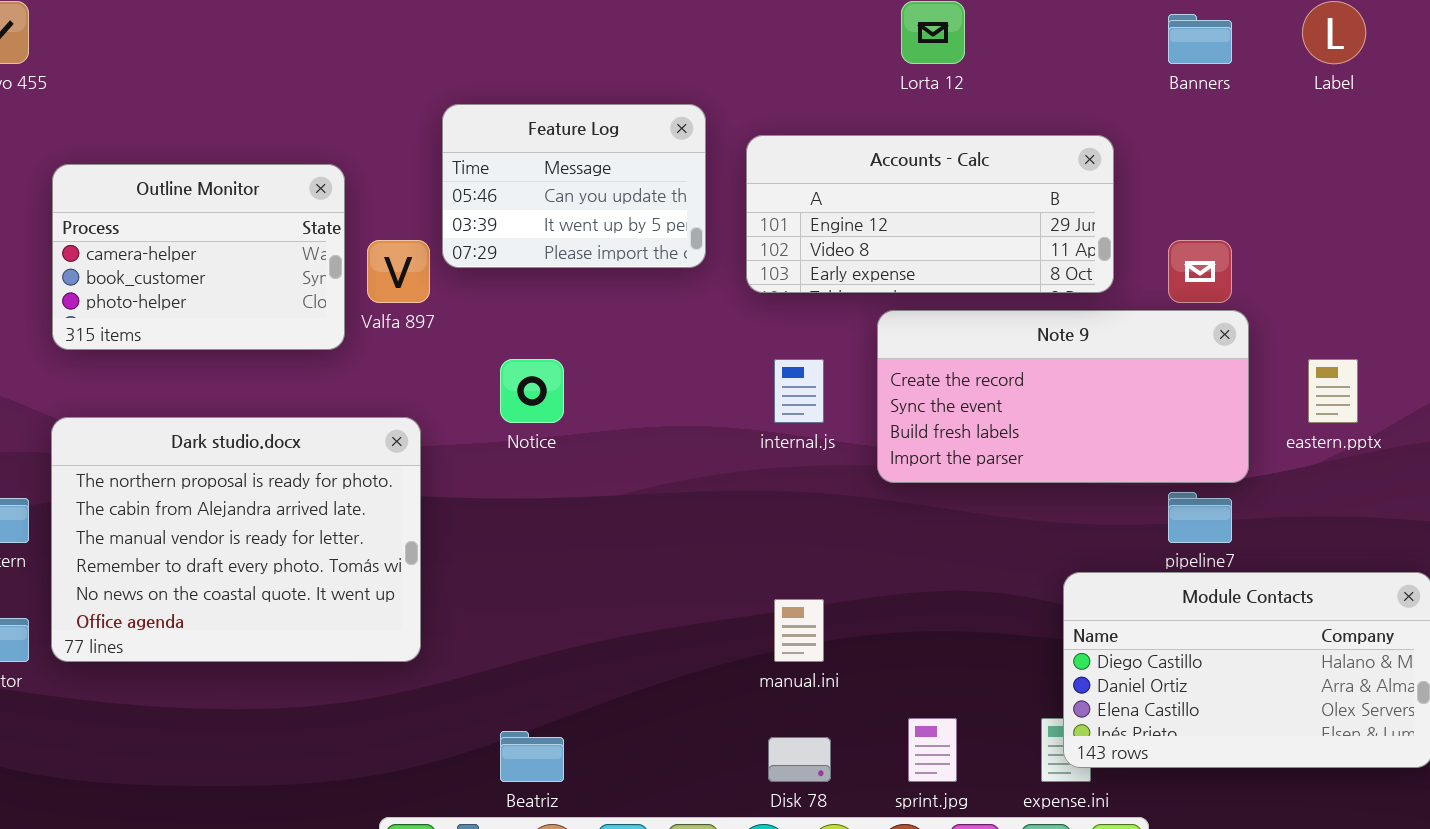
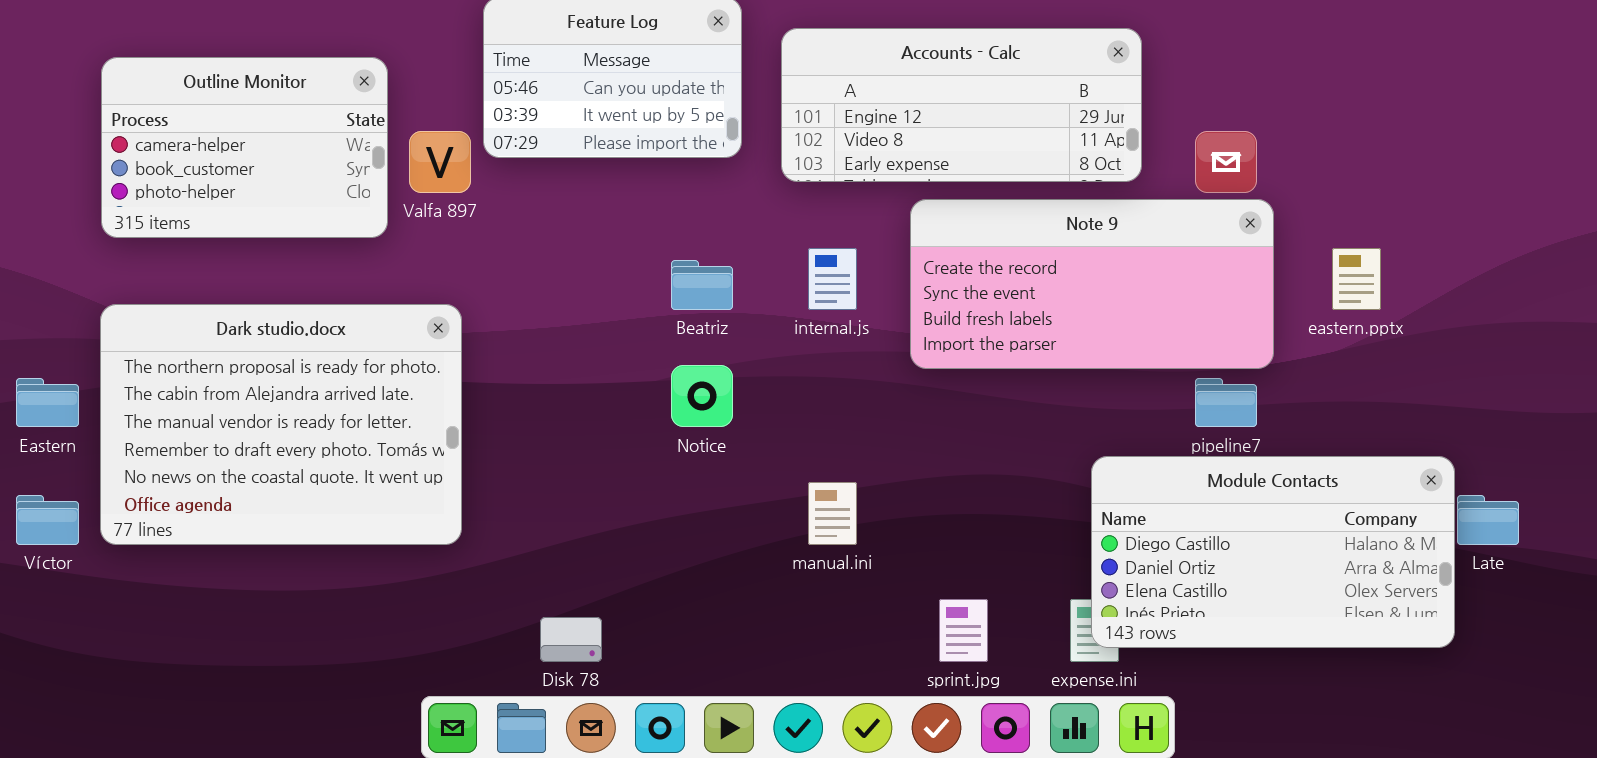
Notice: [500,359,564,423] -> [671,365,733,427], moved
Beatriz: [500,731,564,782] -> [671,260,733,310], moved
Disk 78: [768,737,831,782] -> [540,617,602,662], moved

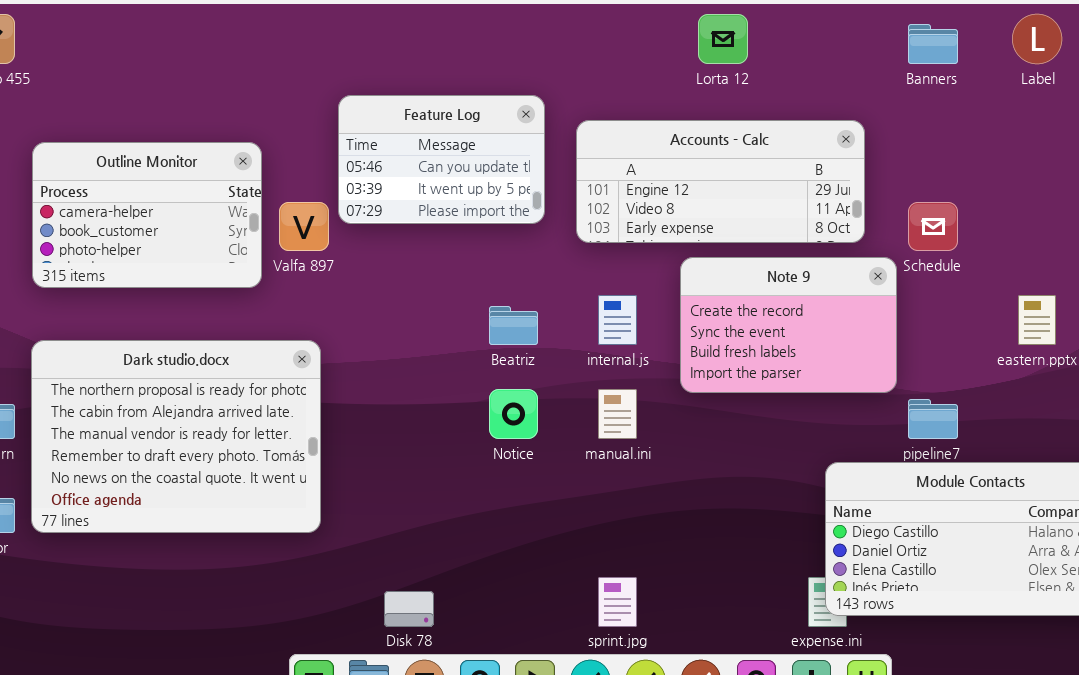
Note 9: [910,199,1274,369] -> [680,257,897,393], resized
manual.ini: [808,482,857,545] -> [598,389,637,439], moved
sprint.jpg: [939,599,988,662] -> [598,577,637,627], moved

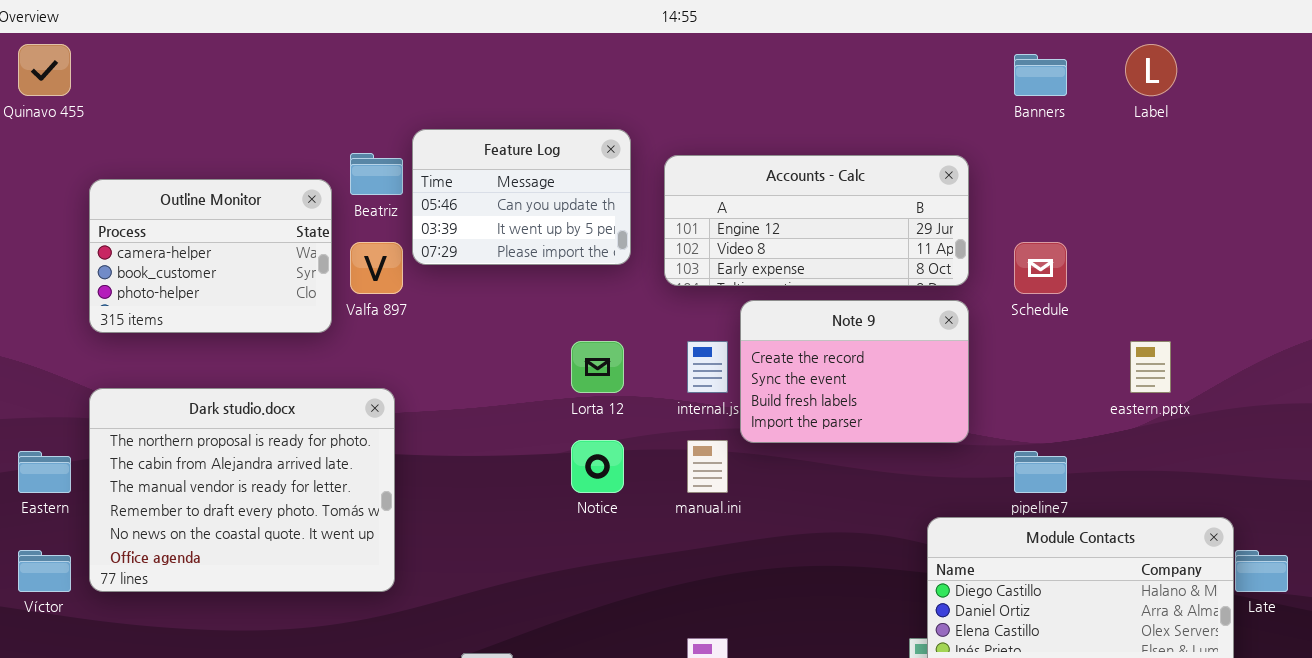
Lorta 12: [698,14,748,64] -> [571,341,624,393], moved
Note 9: [680,257,897,393] -> [740,300,969,443], moved
Beatriz: [489,306,538,345] -> [350,153,403,195], moved

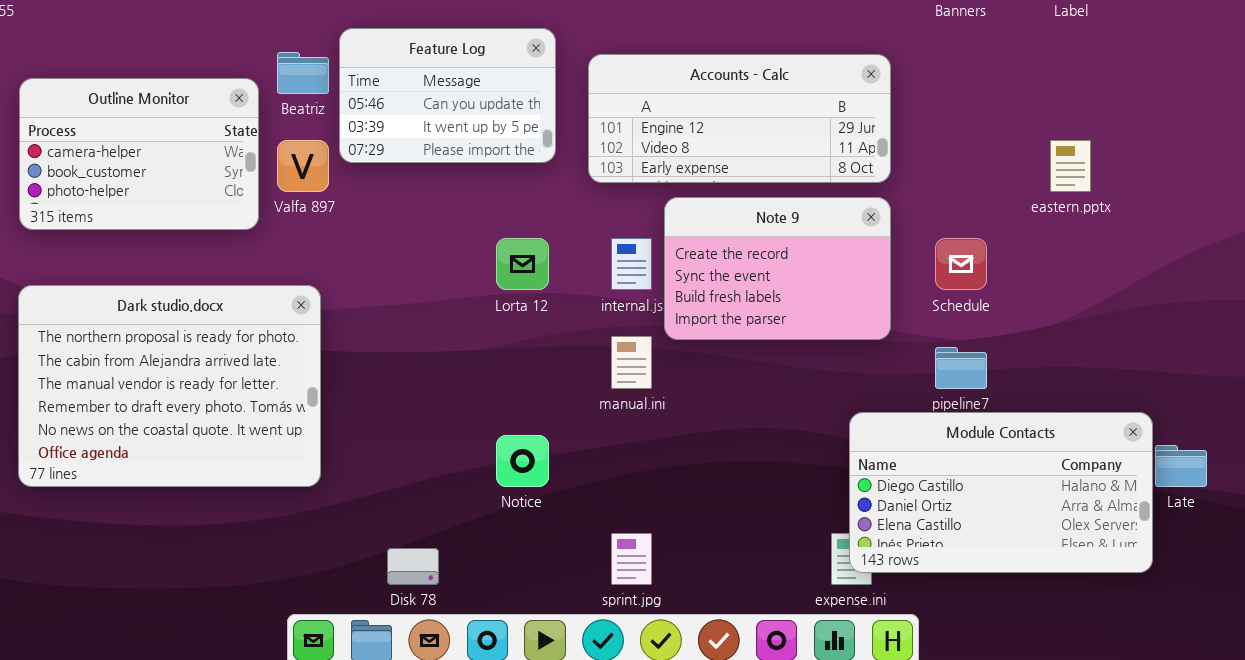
Schedule: [1014,242,1067,294] -> [935,238,987,290], moved
eastern.pptx: [1130,341,1171,393] -> [1050,140,1091,192], moved
Notice: [571,440,624,493] -> [496,435,549,487], moved

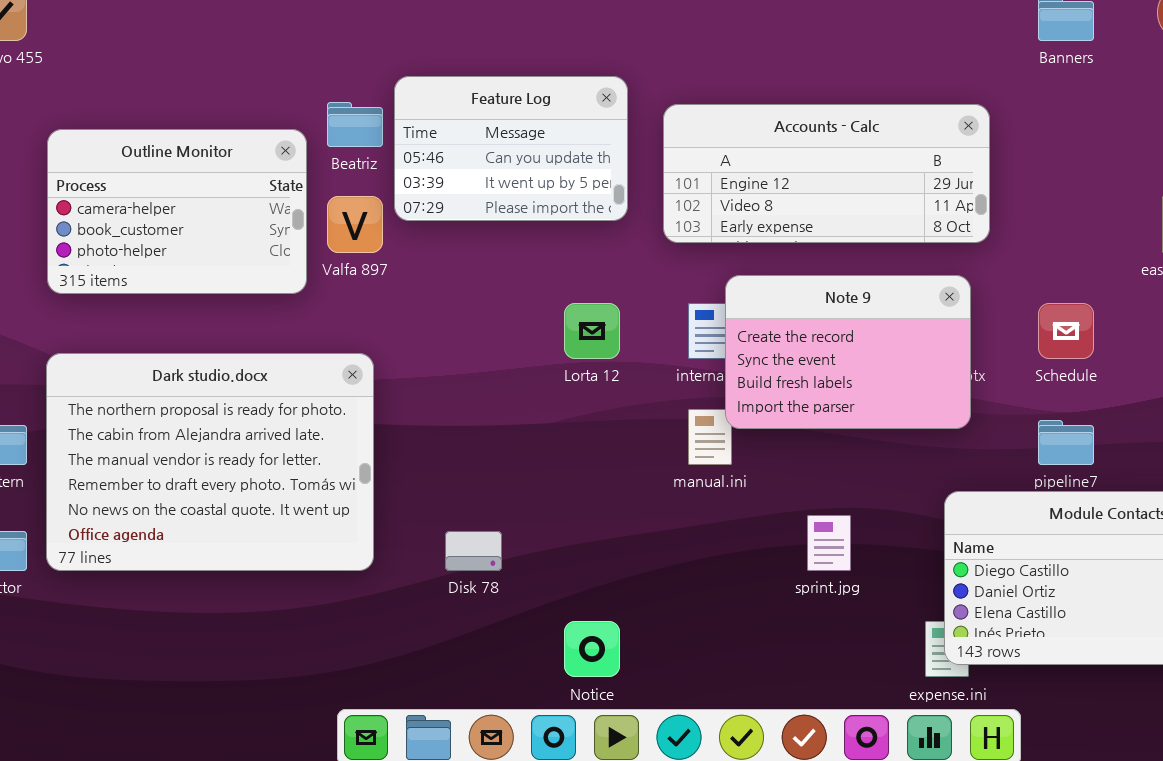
Note 9: [664,197,891,340] -> [725,275,971,429], moved
Notice: [496,435,549,487] -> [564,621,620,677], moved
sprint.jpg: [611,533,652,585] -> [807,515,851,571], moved
Disk 78: [387,548,439,585] -> [445,531,502,571], moved

